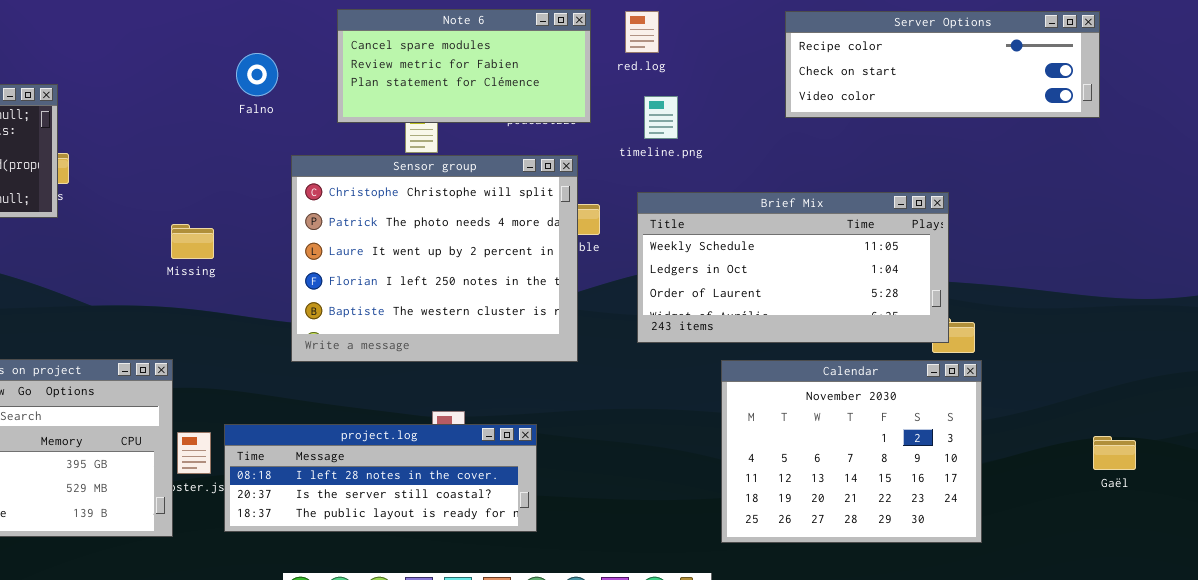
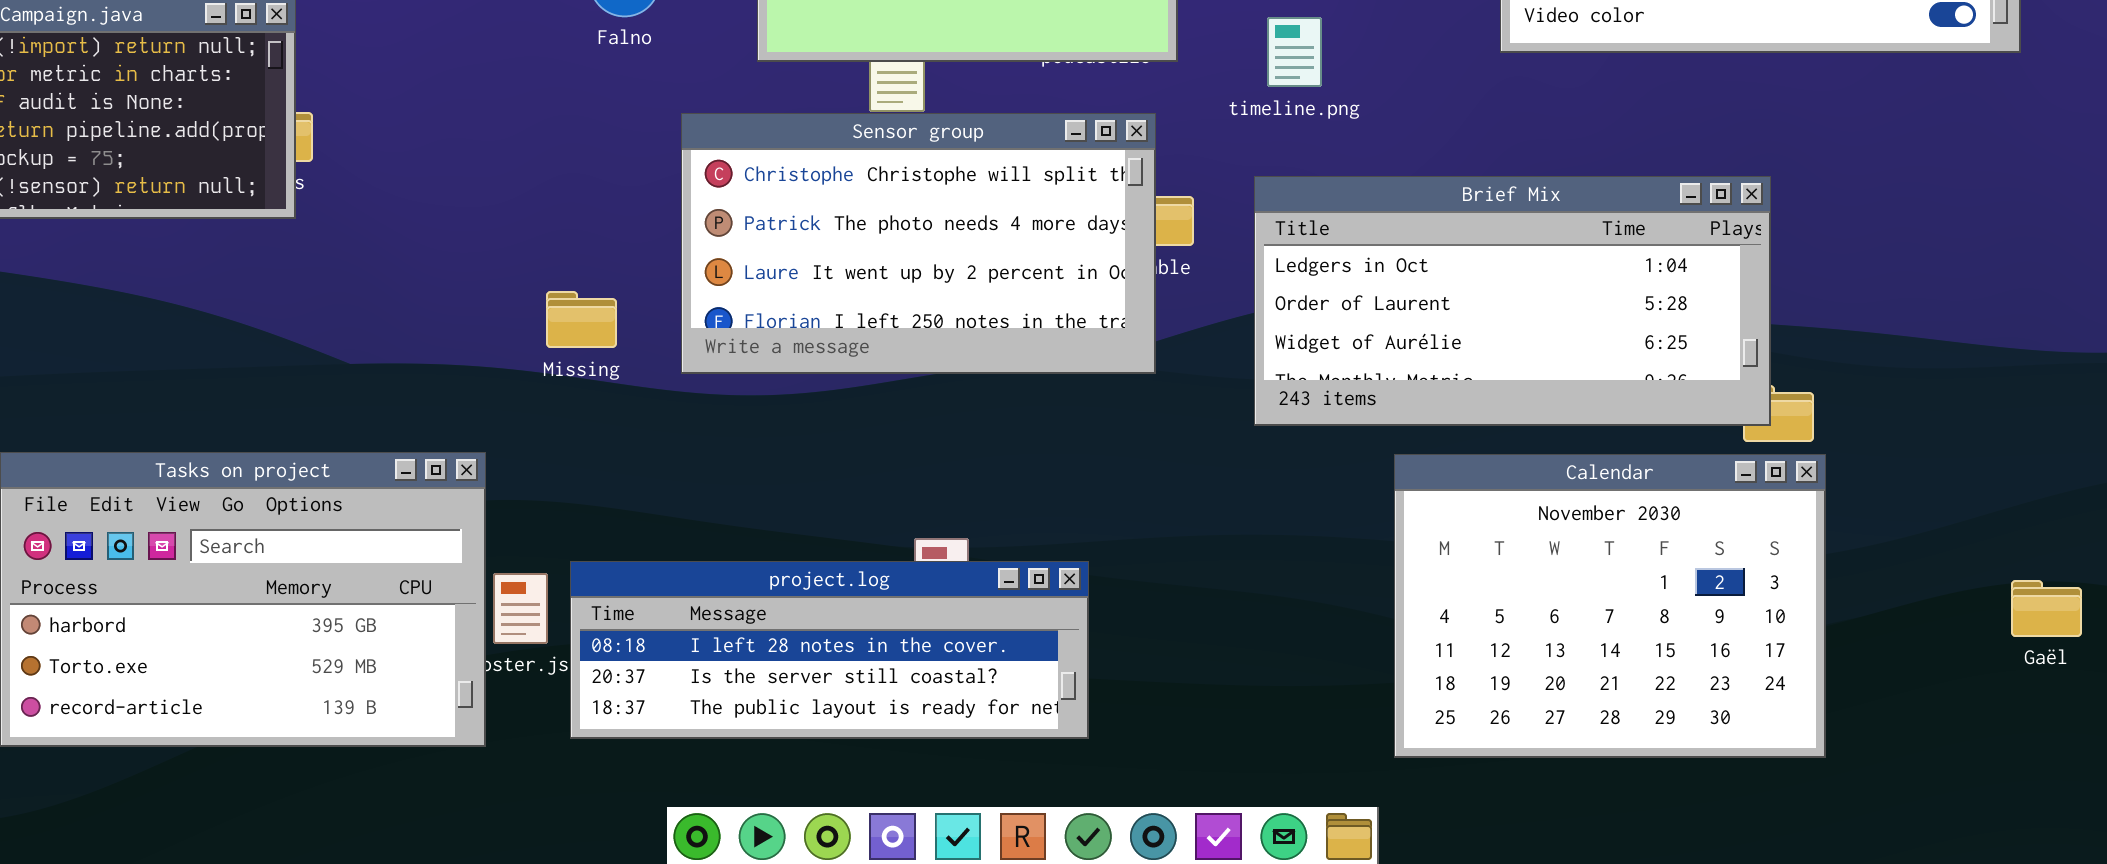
Sensor group: [291,155,578,362] -> [681,113,1156,374], resized
Brief Mix: [637,192,949,343] -> [1254,176,1771,426], scrolled down 1 row
Missing: [171,224,214,259] -> [546,291,617,348], moved

